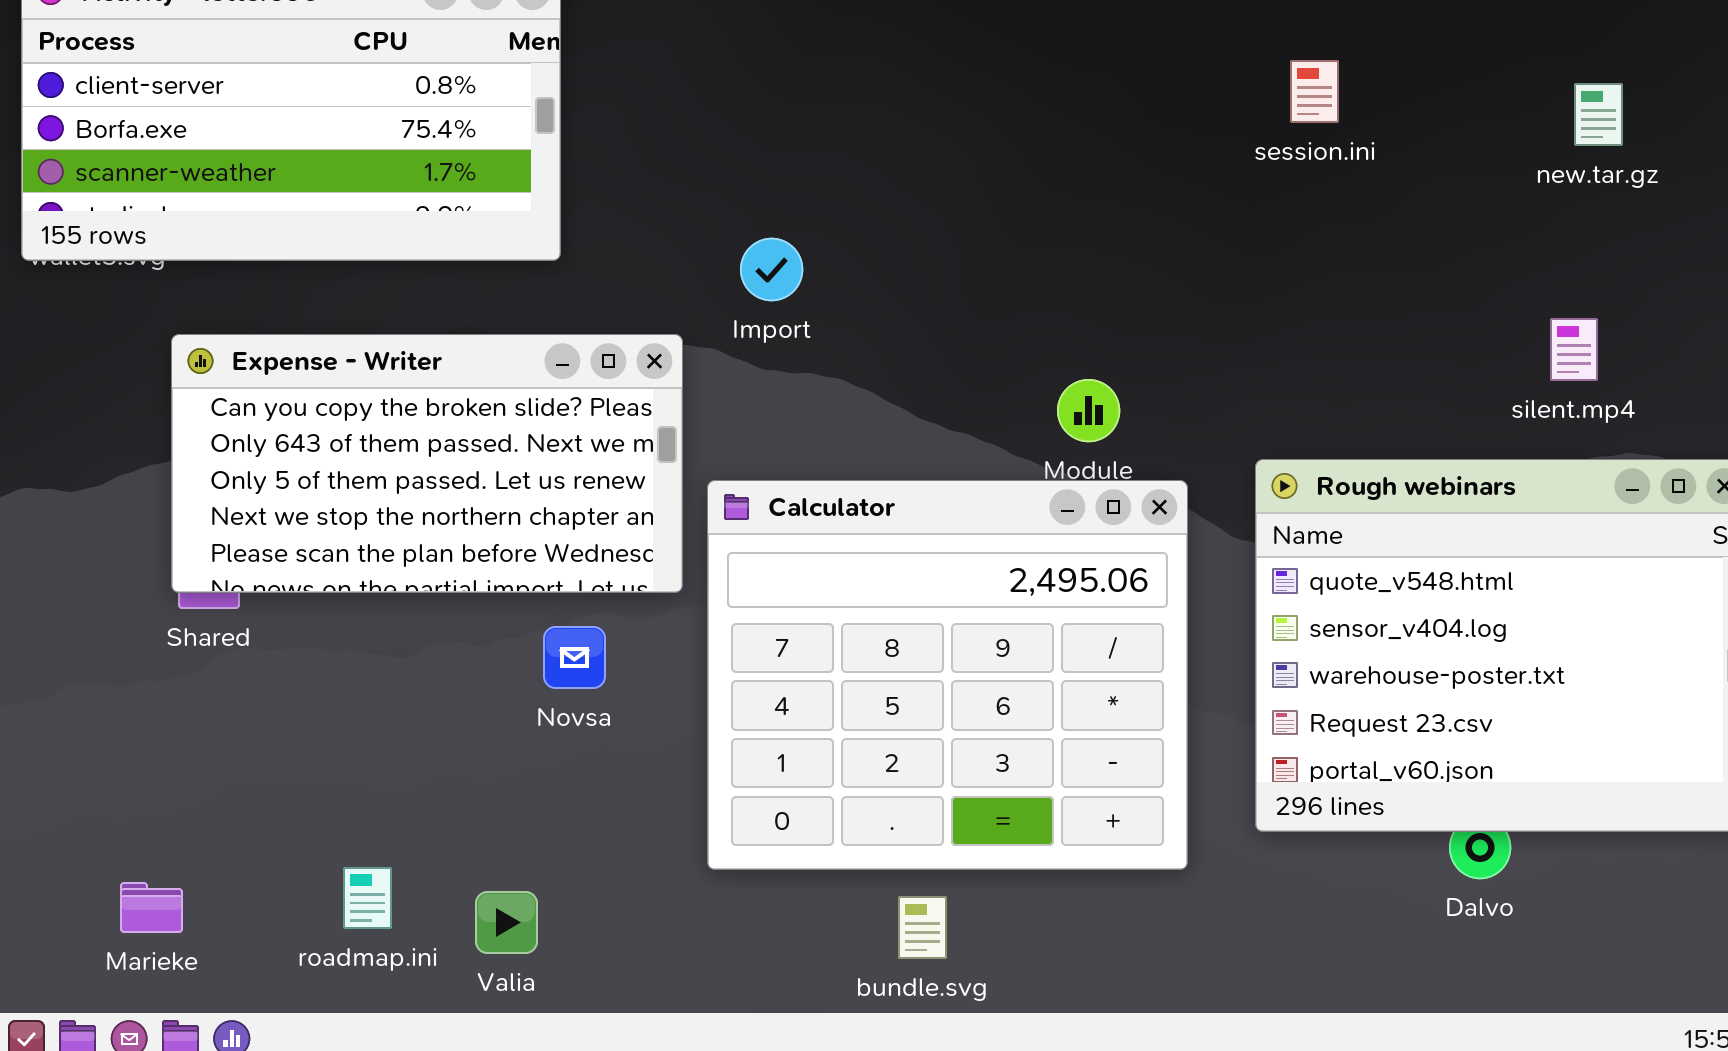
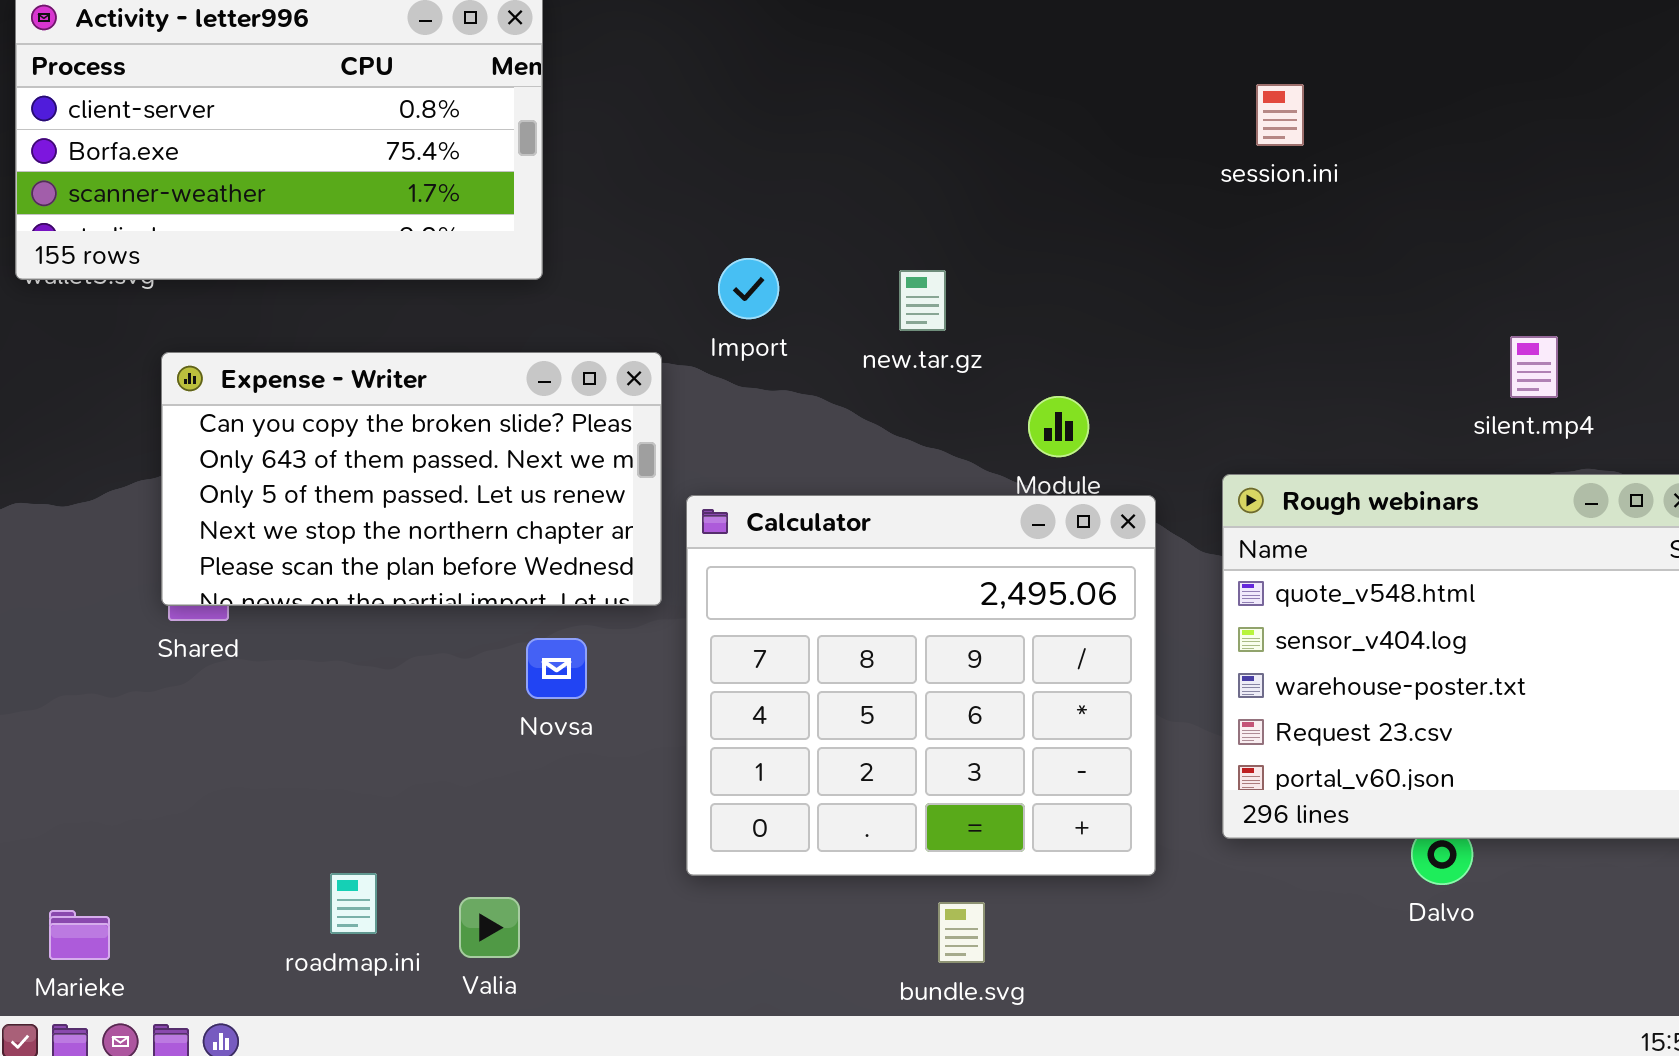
new.tar.gz: [1574,83,1623,146] -> [899,270,946,331], moved
Marieke: [120,882,183,933] -> [49,910,110,960], moved
bundle.svg: [898,896,947,959] -> [938,902,985,963], moved

